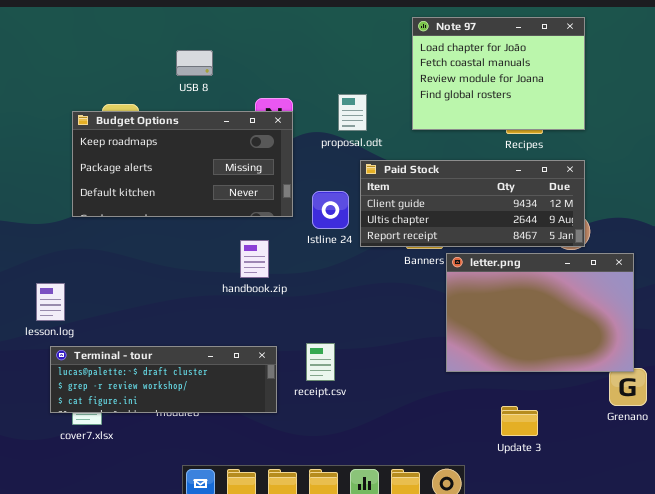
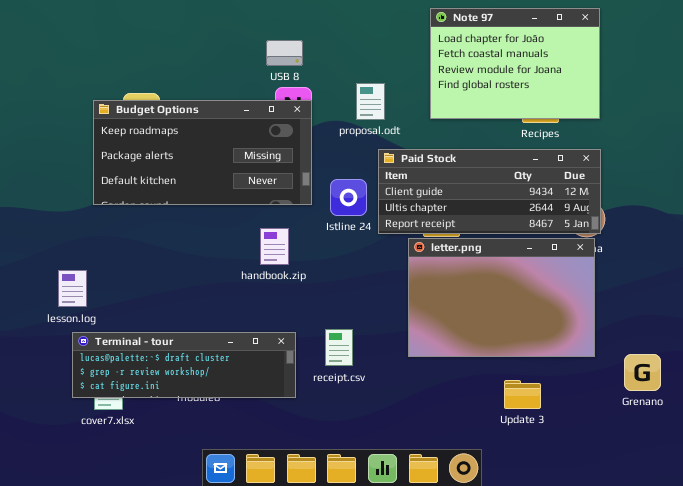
USB 8: [176,50,213,76] -> [266,40,303,66], moved
letter.png: [446,253,634,372] -> [408,238,595,357], moved
Update 3: [501,406,538,436] -> [504,380,541,409], moved

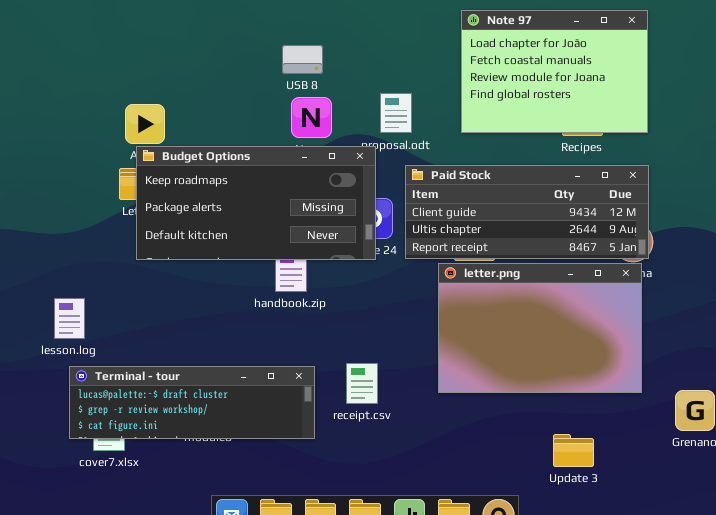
Budget Options: [93,100,312,205] -> [136,146,376,260], moved
Update 3: [504,380,541,409] -> [553,434,594,467], moved

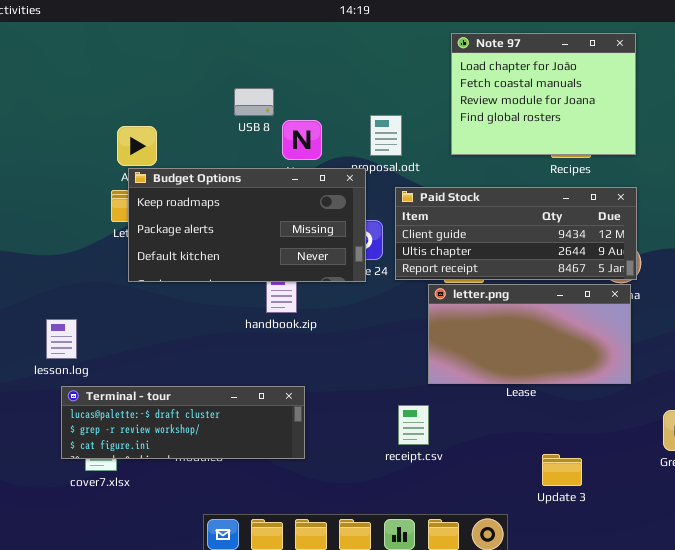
USB 8: [282,45,323,74] -> [234,88,274,116], moved
letter.png: [438,263,642,393] -> [428,284,631,384], resized
receipt.csv: [346,363,378,404] -> [398,405,429,445], moved

